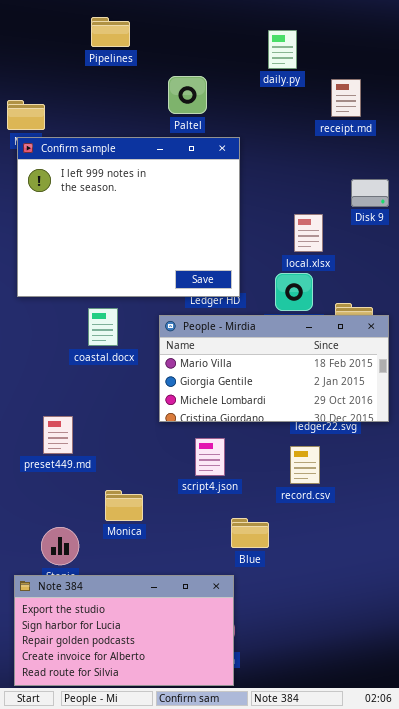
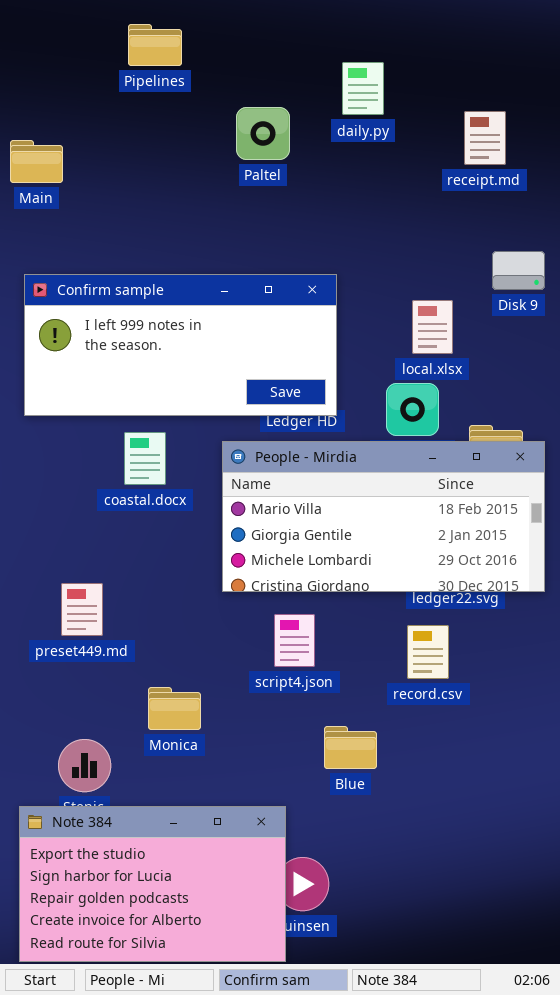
daily.py: [268,30,297,69] -> [342,62,384,115], moved
Confirm sample: [17,137,240,297] -> [24,274,337,416], resized
Note 384: [14,575,234,686] -> [19,806,286,962], resized

